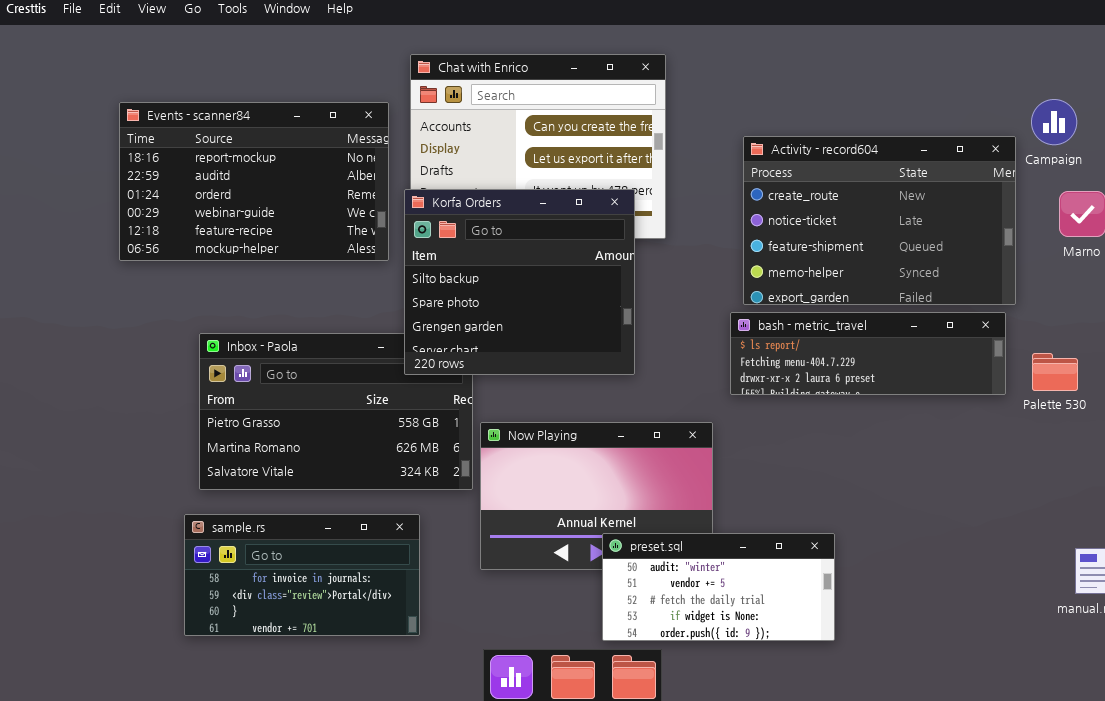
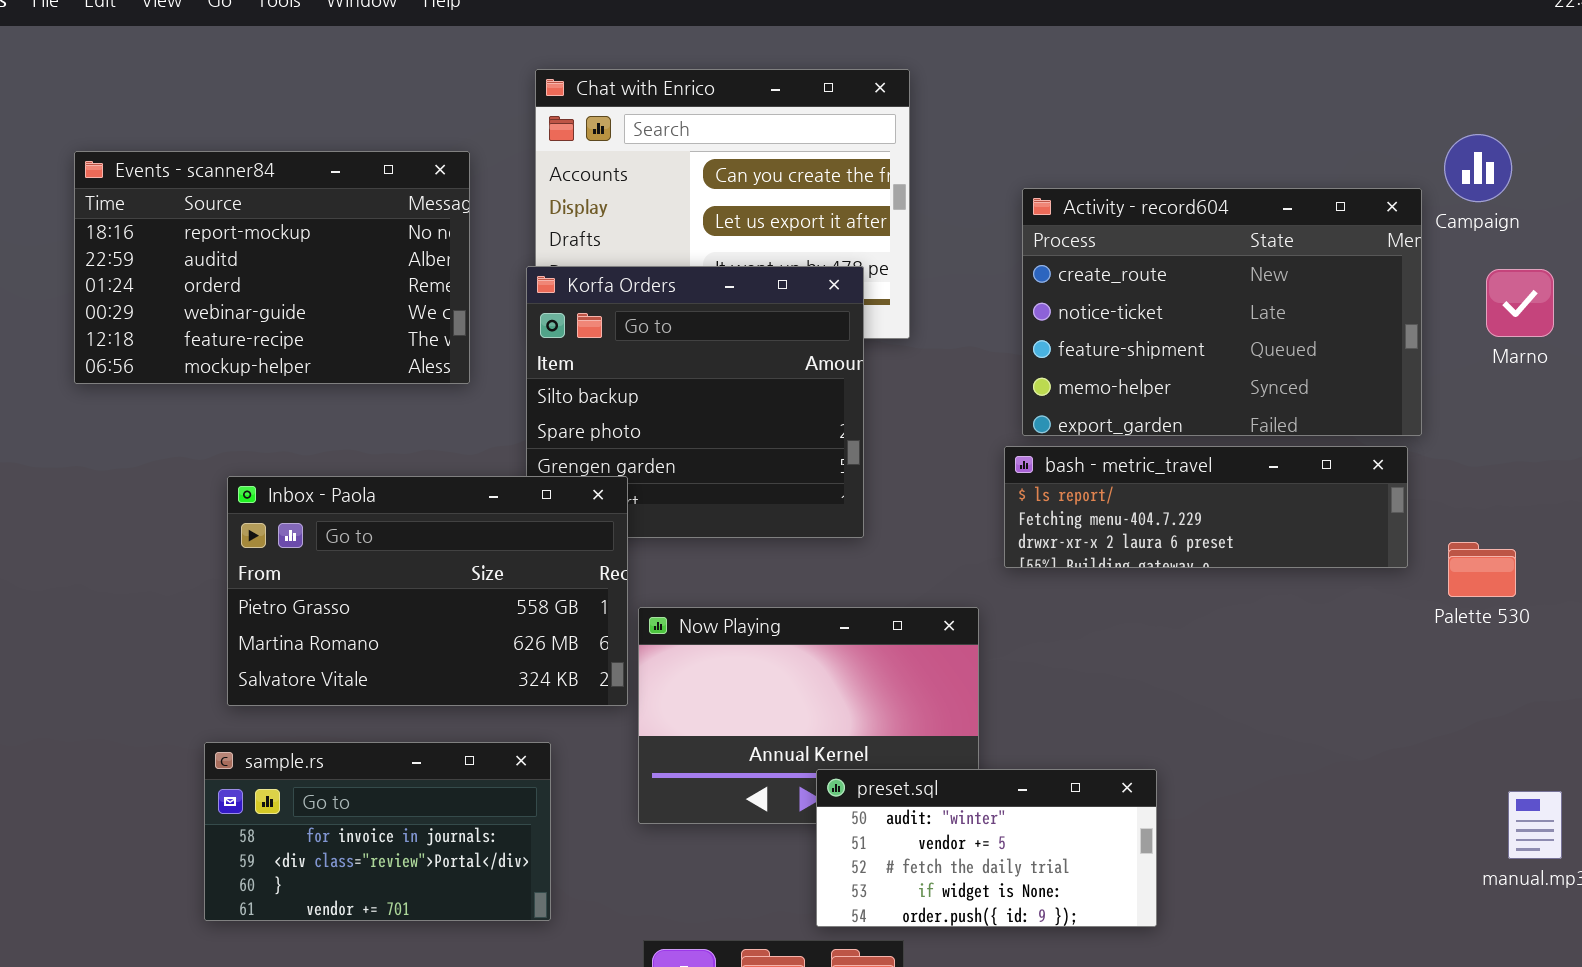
Events - scanner84: [119,102,389,261] -> [74,151,470,384], moved
Inbox - Paola: [199,333,473,490] -> [227,476,628,706], raised
Palette 530: [1032,353,1078,391] -> [1448,542,1516,597], moved

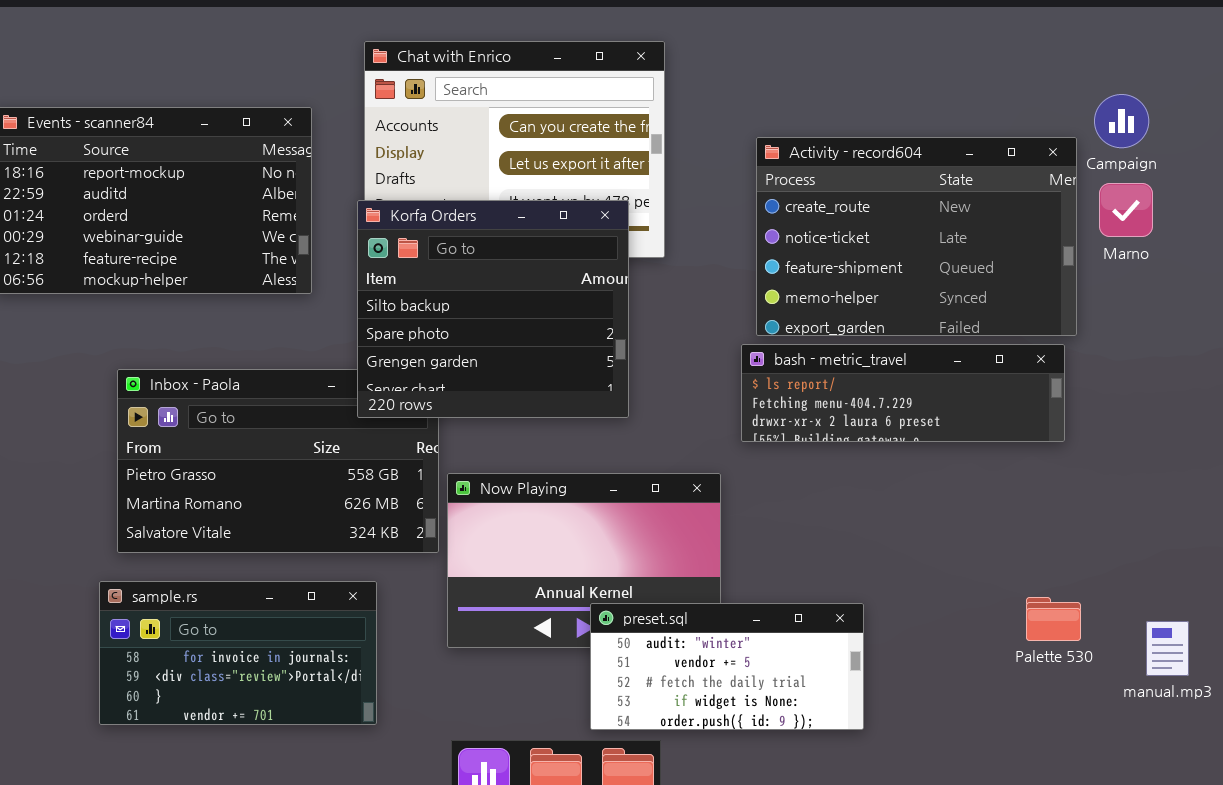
Korfa Orders: [526,266,864,538] -> [357,200,629,418], raised
Marno: [1486,269,1554,337] -> [1099,183,1153,237], moved
Palette 530: [1448,542,1516,597] -> [1026,597,1081,641], moved

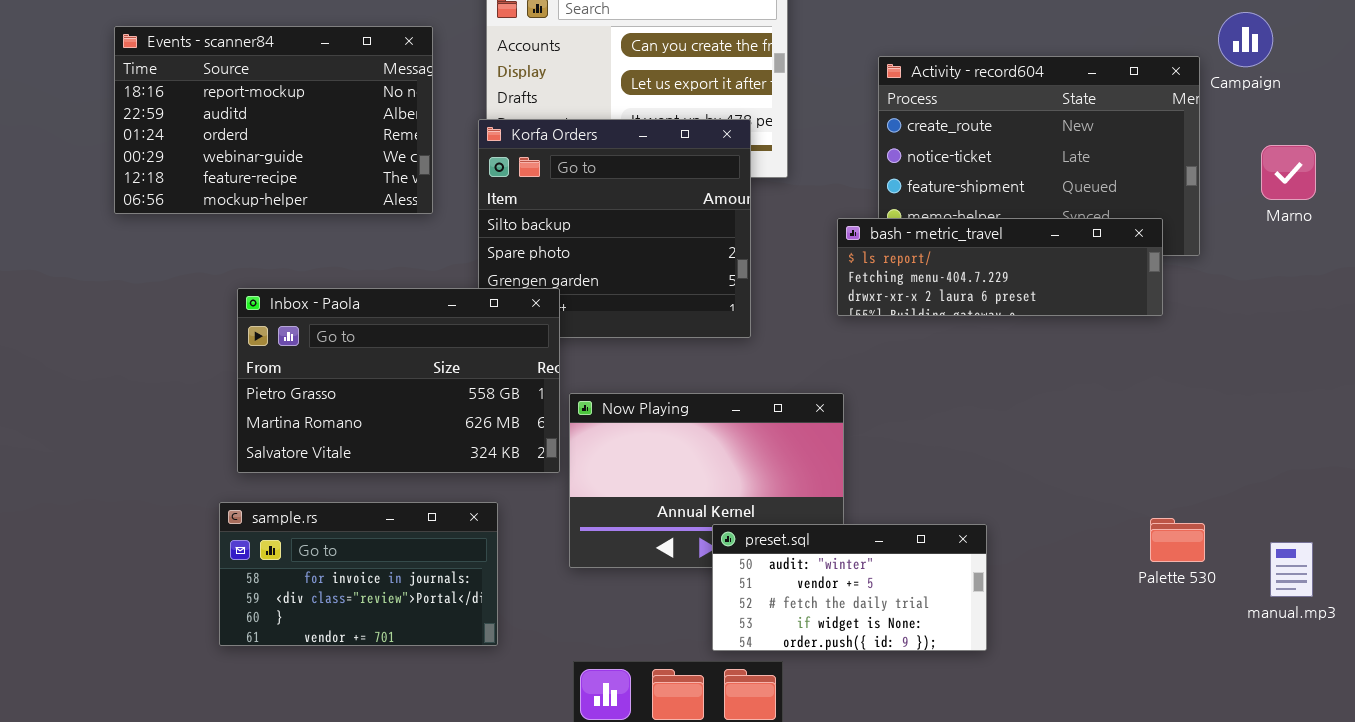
Marno: [1099,183,1153,237] -> [1261,145,1316,200], moved
bash - metric_travel: [741,344,1065,442] -> [837,218,1163,316], moved
Inbox - Paola: [117,369,439,553] -> [237,288,560,473], raised

